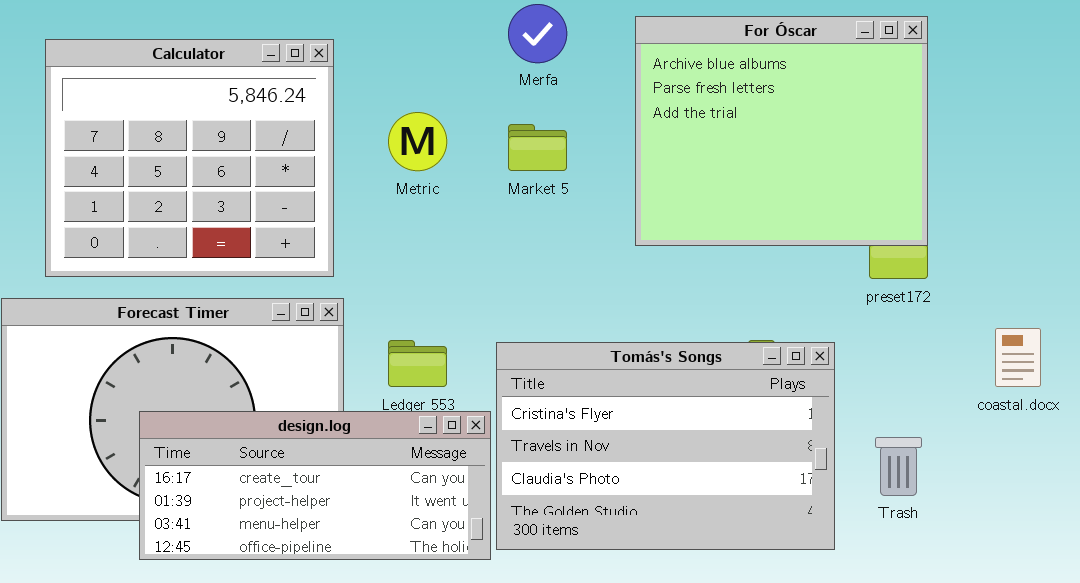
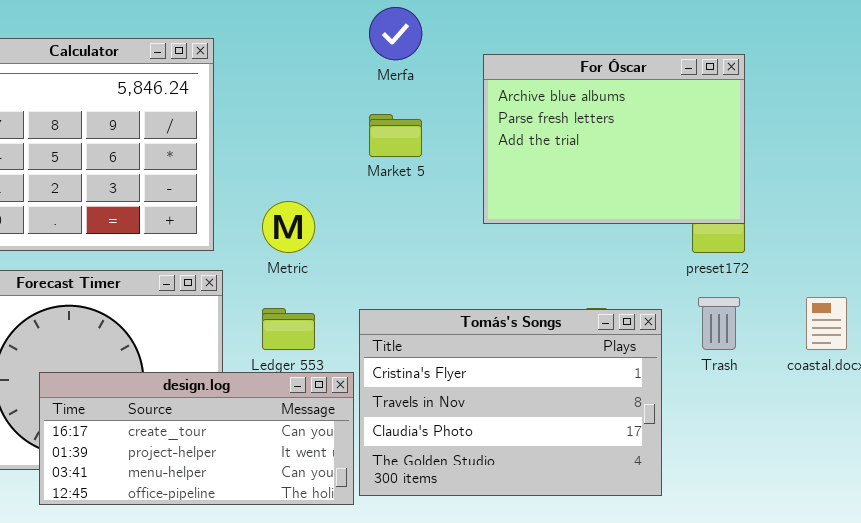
For Óscar: [635,16,928,246] -> [483,54,745,224], resized
Metric: [388,112,447,171] -> [262,201,315,253], moved
Trash: [875,437,922,496] -> [698,297,740,350], moved

